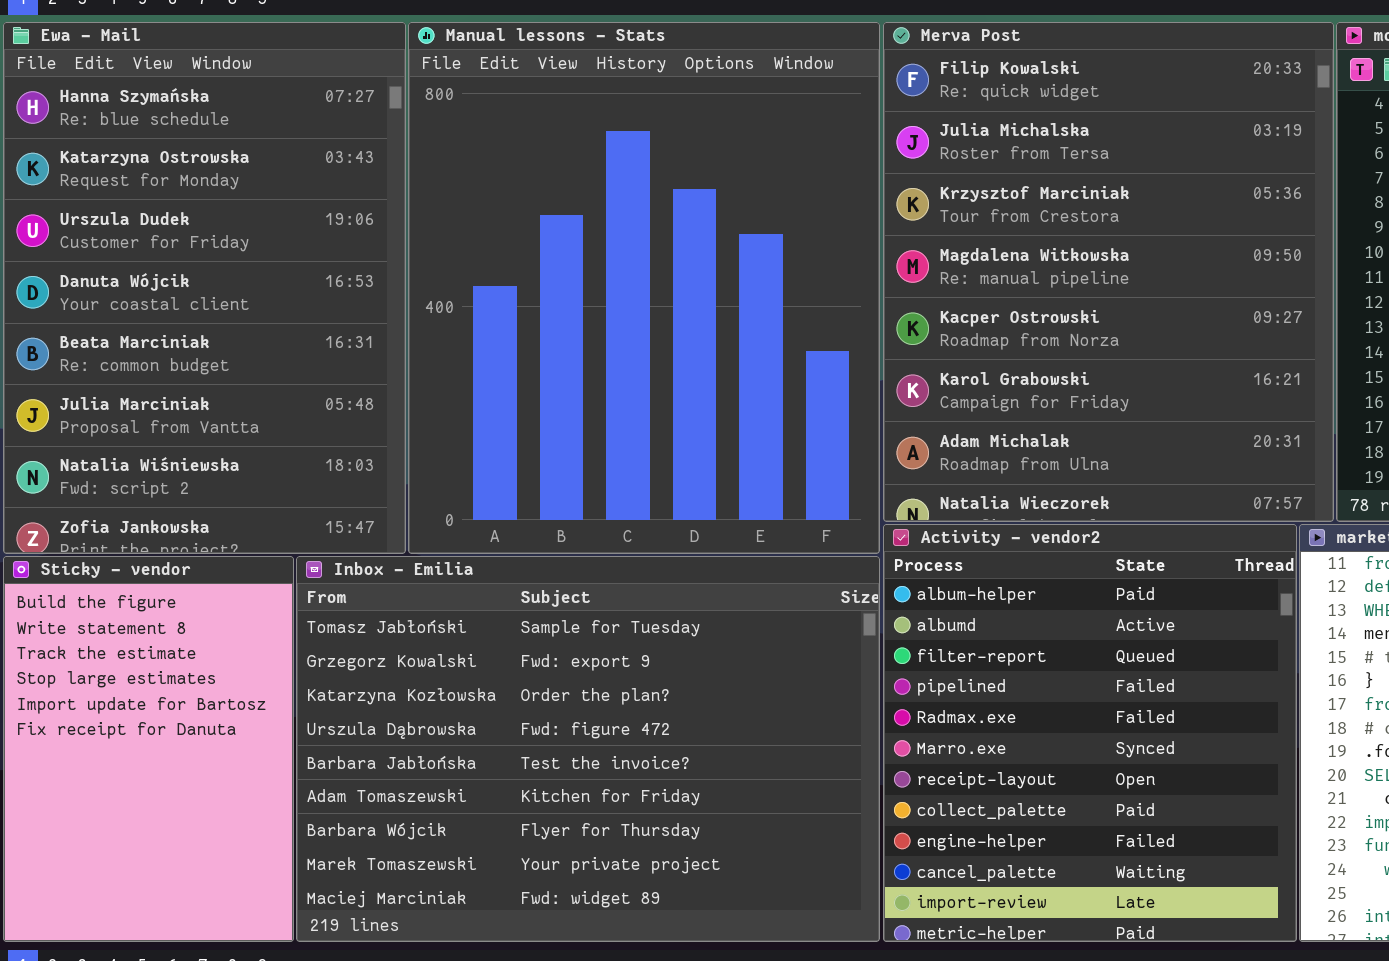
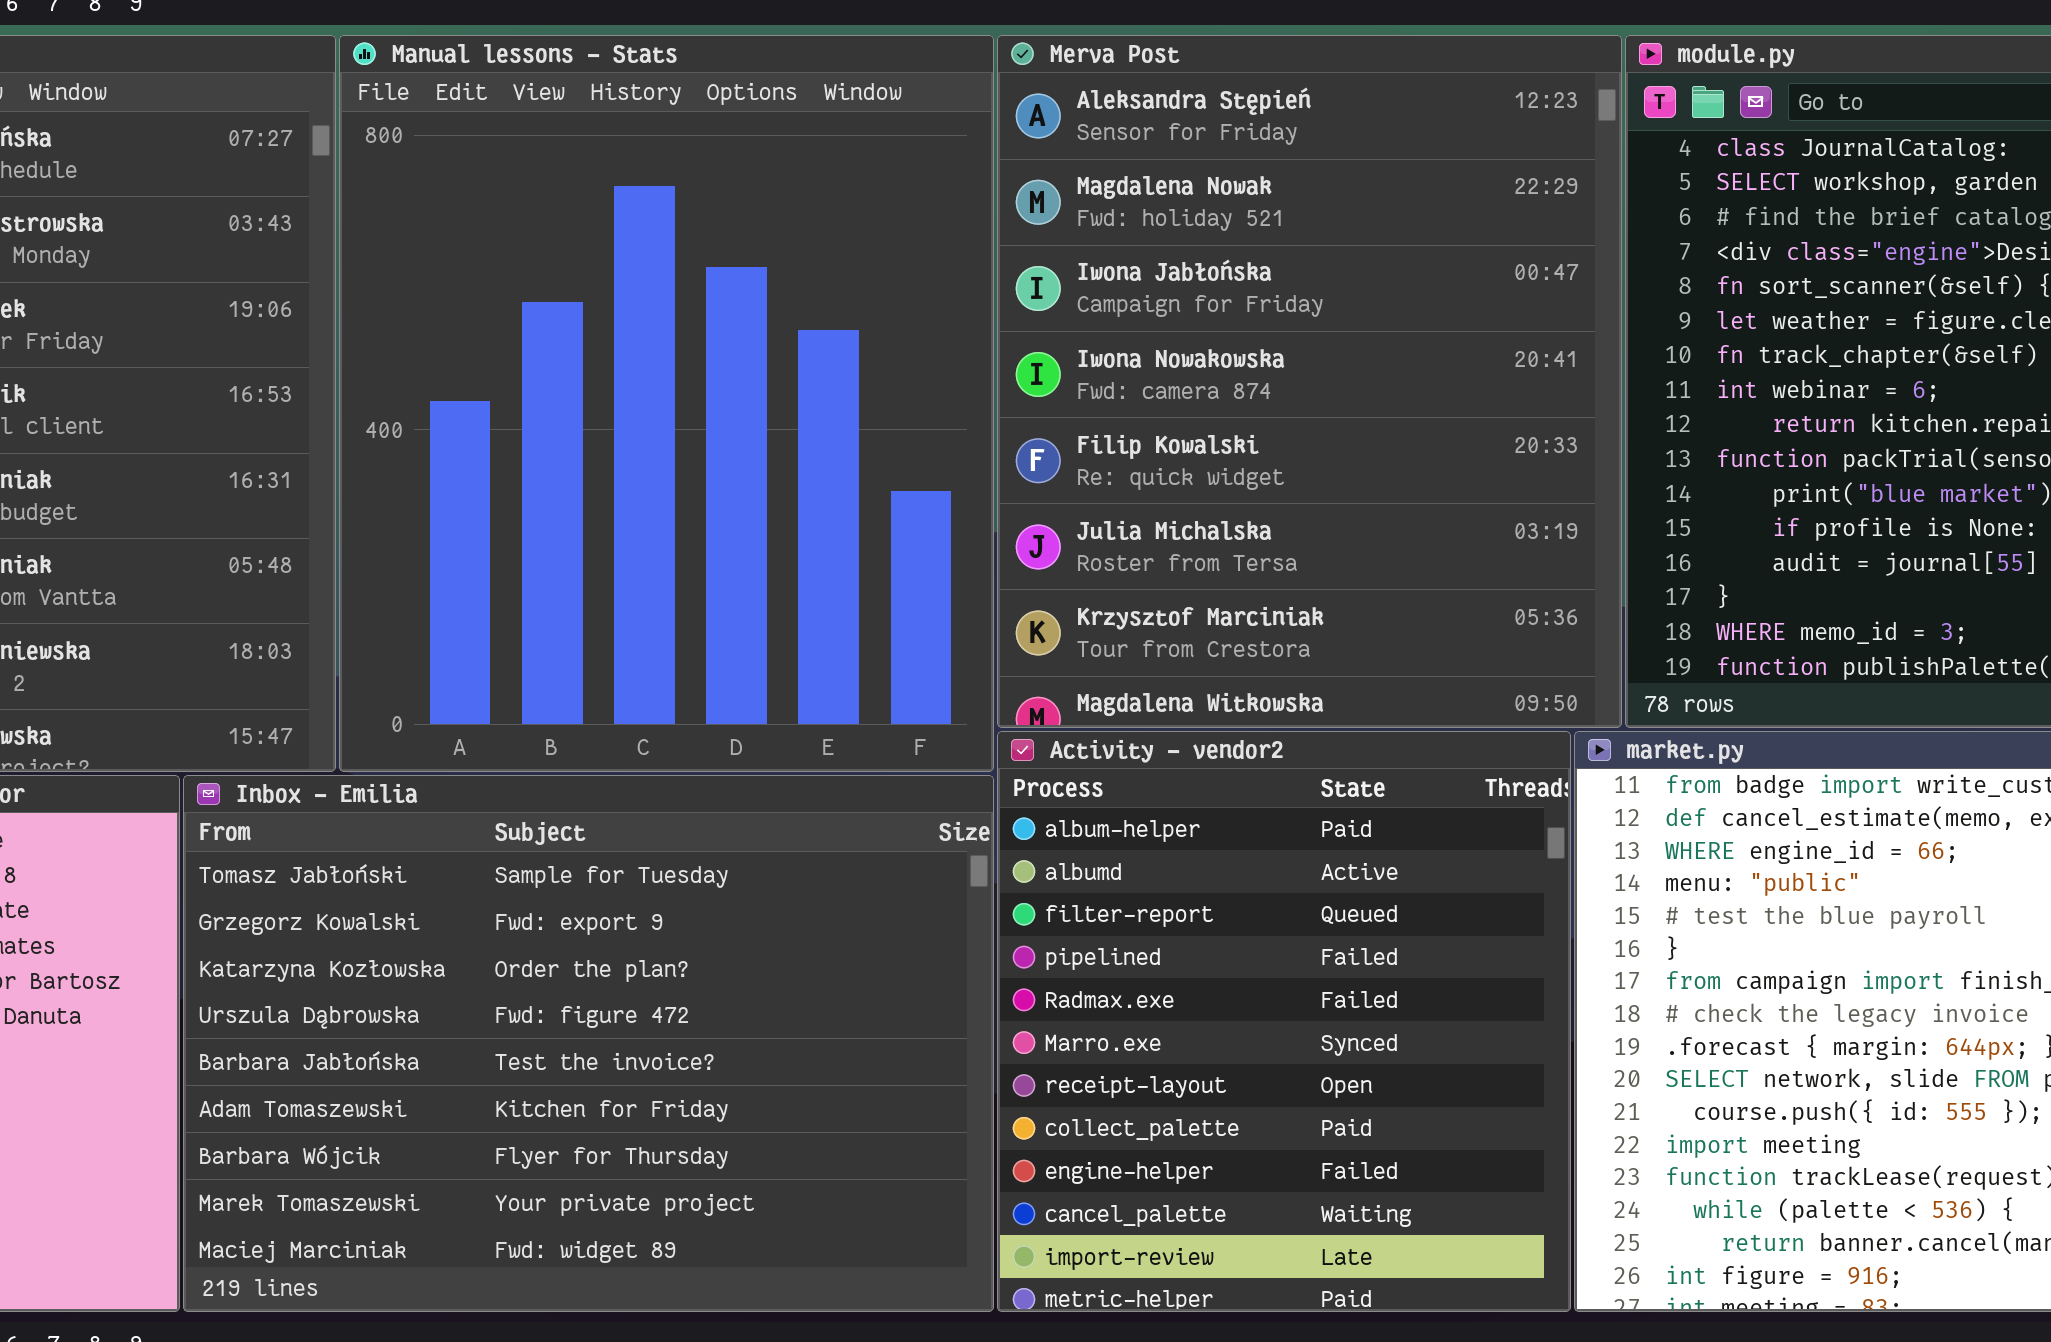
Merva Post: [883,22,1334,522] -> [997,35,1622,728], scrolled up 4 rows

